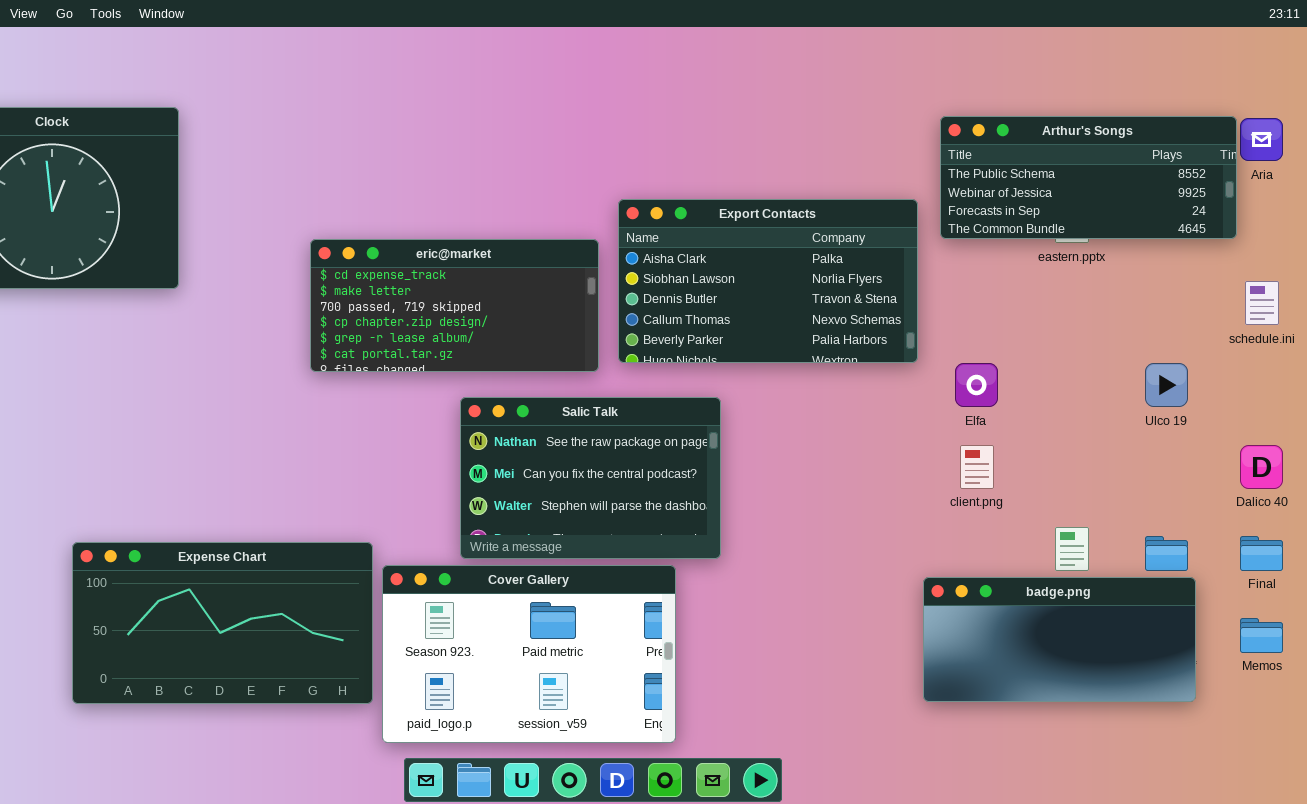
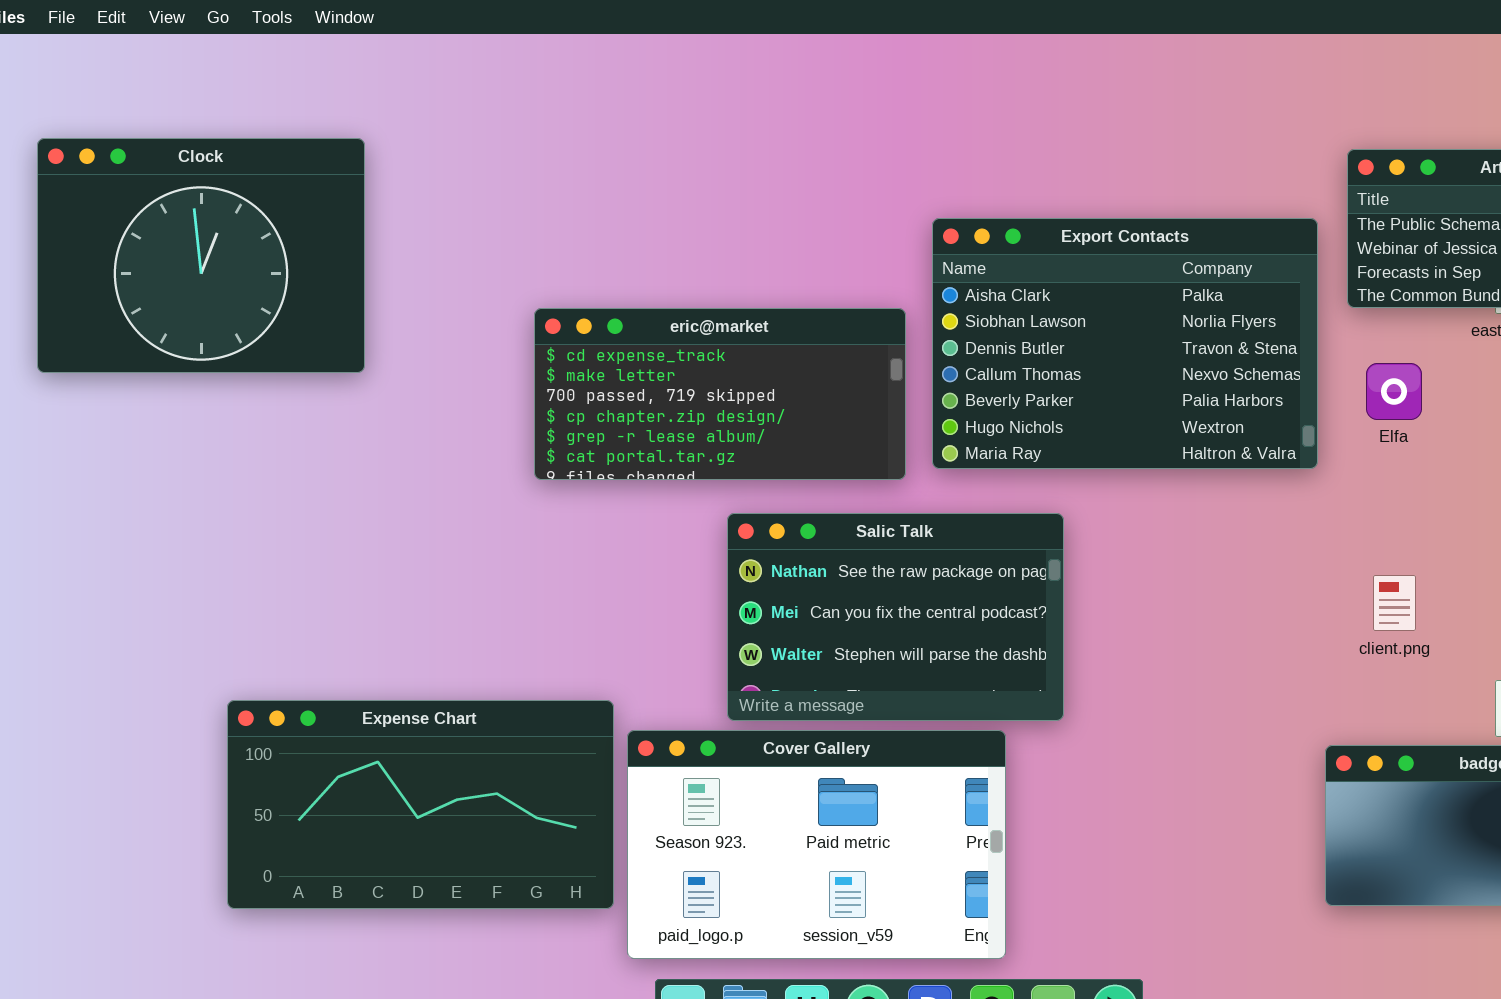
Export Contacts: [618,199,918,363] -> [932,218,1318,469], resized
Elfa: [955,363,998,407] -> [1366,363,1422,420], moved

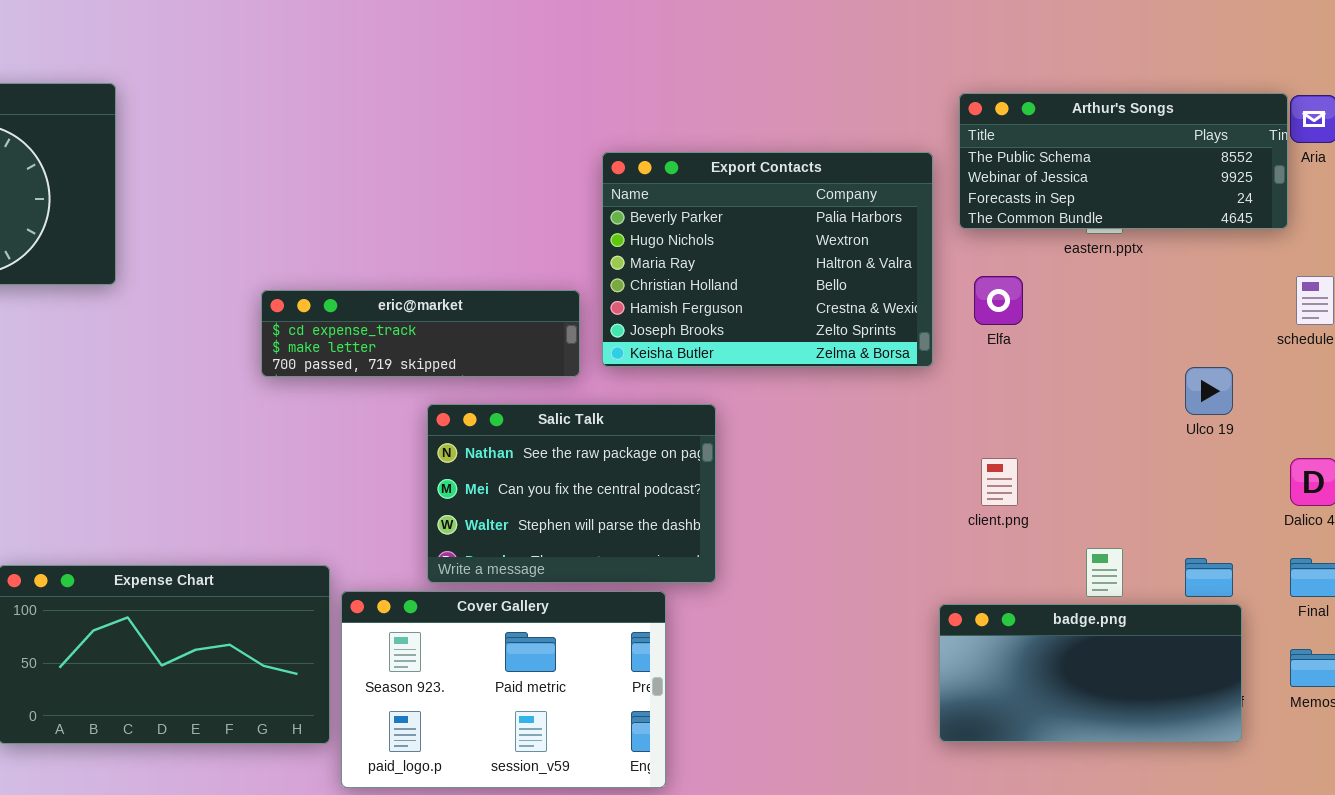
Export Contacts: [932,218,1318,469] -> [602,152,933,367], scrolled down 4 rows
eric@market: [534,308,906,480] -> [261,290,580,377], resized

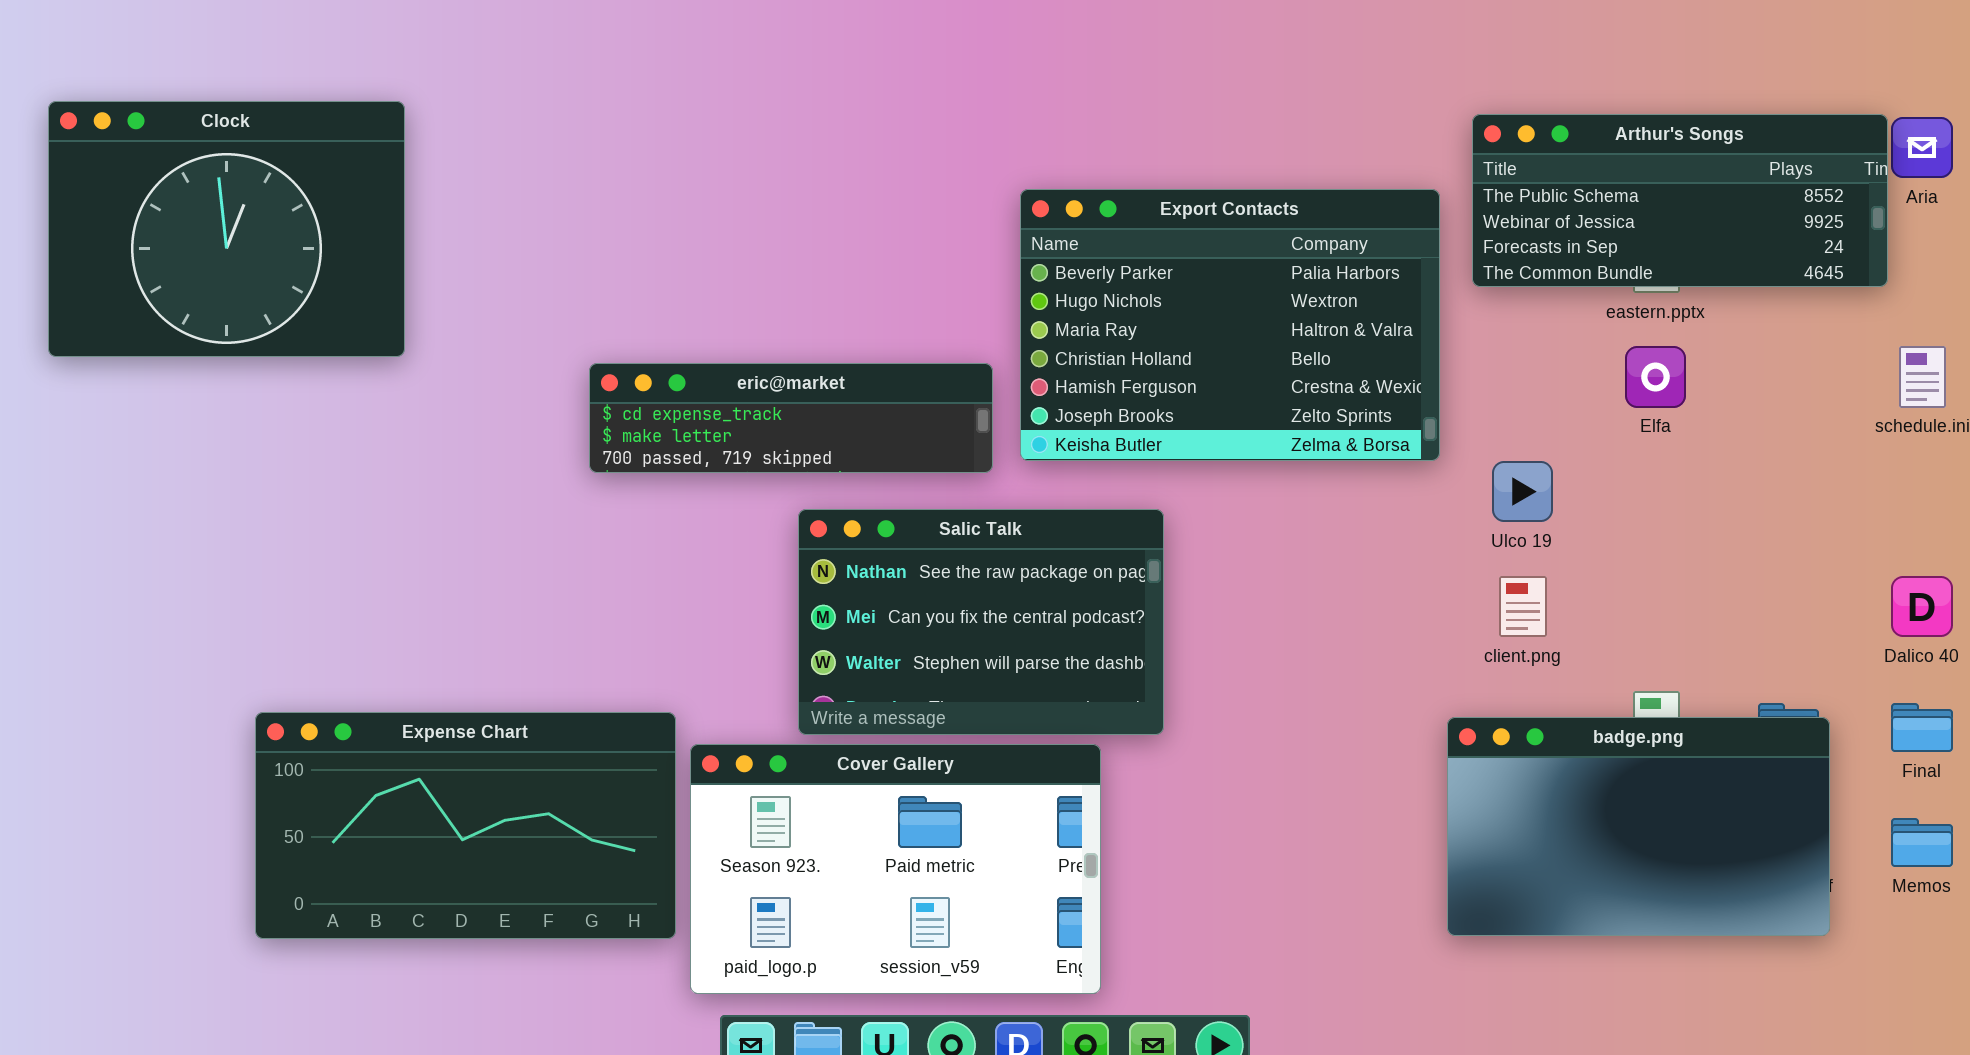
Elfa: [974,276,1023,325] -> [1625,346,1686,408], moved
Ulco 19: [1185,367,1233,415] -> [1492,461,1553,522], moved
badge.png: [939,604,1242,742] -> [1447,717,1830,936], resized

